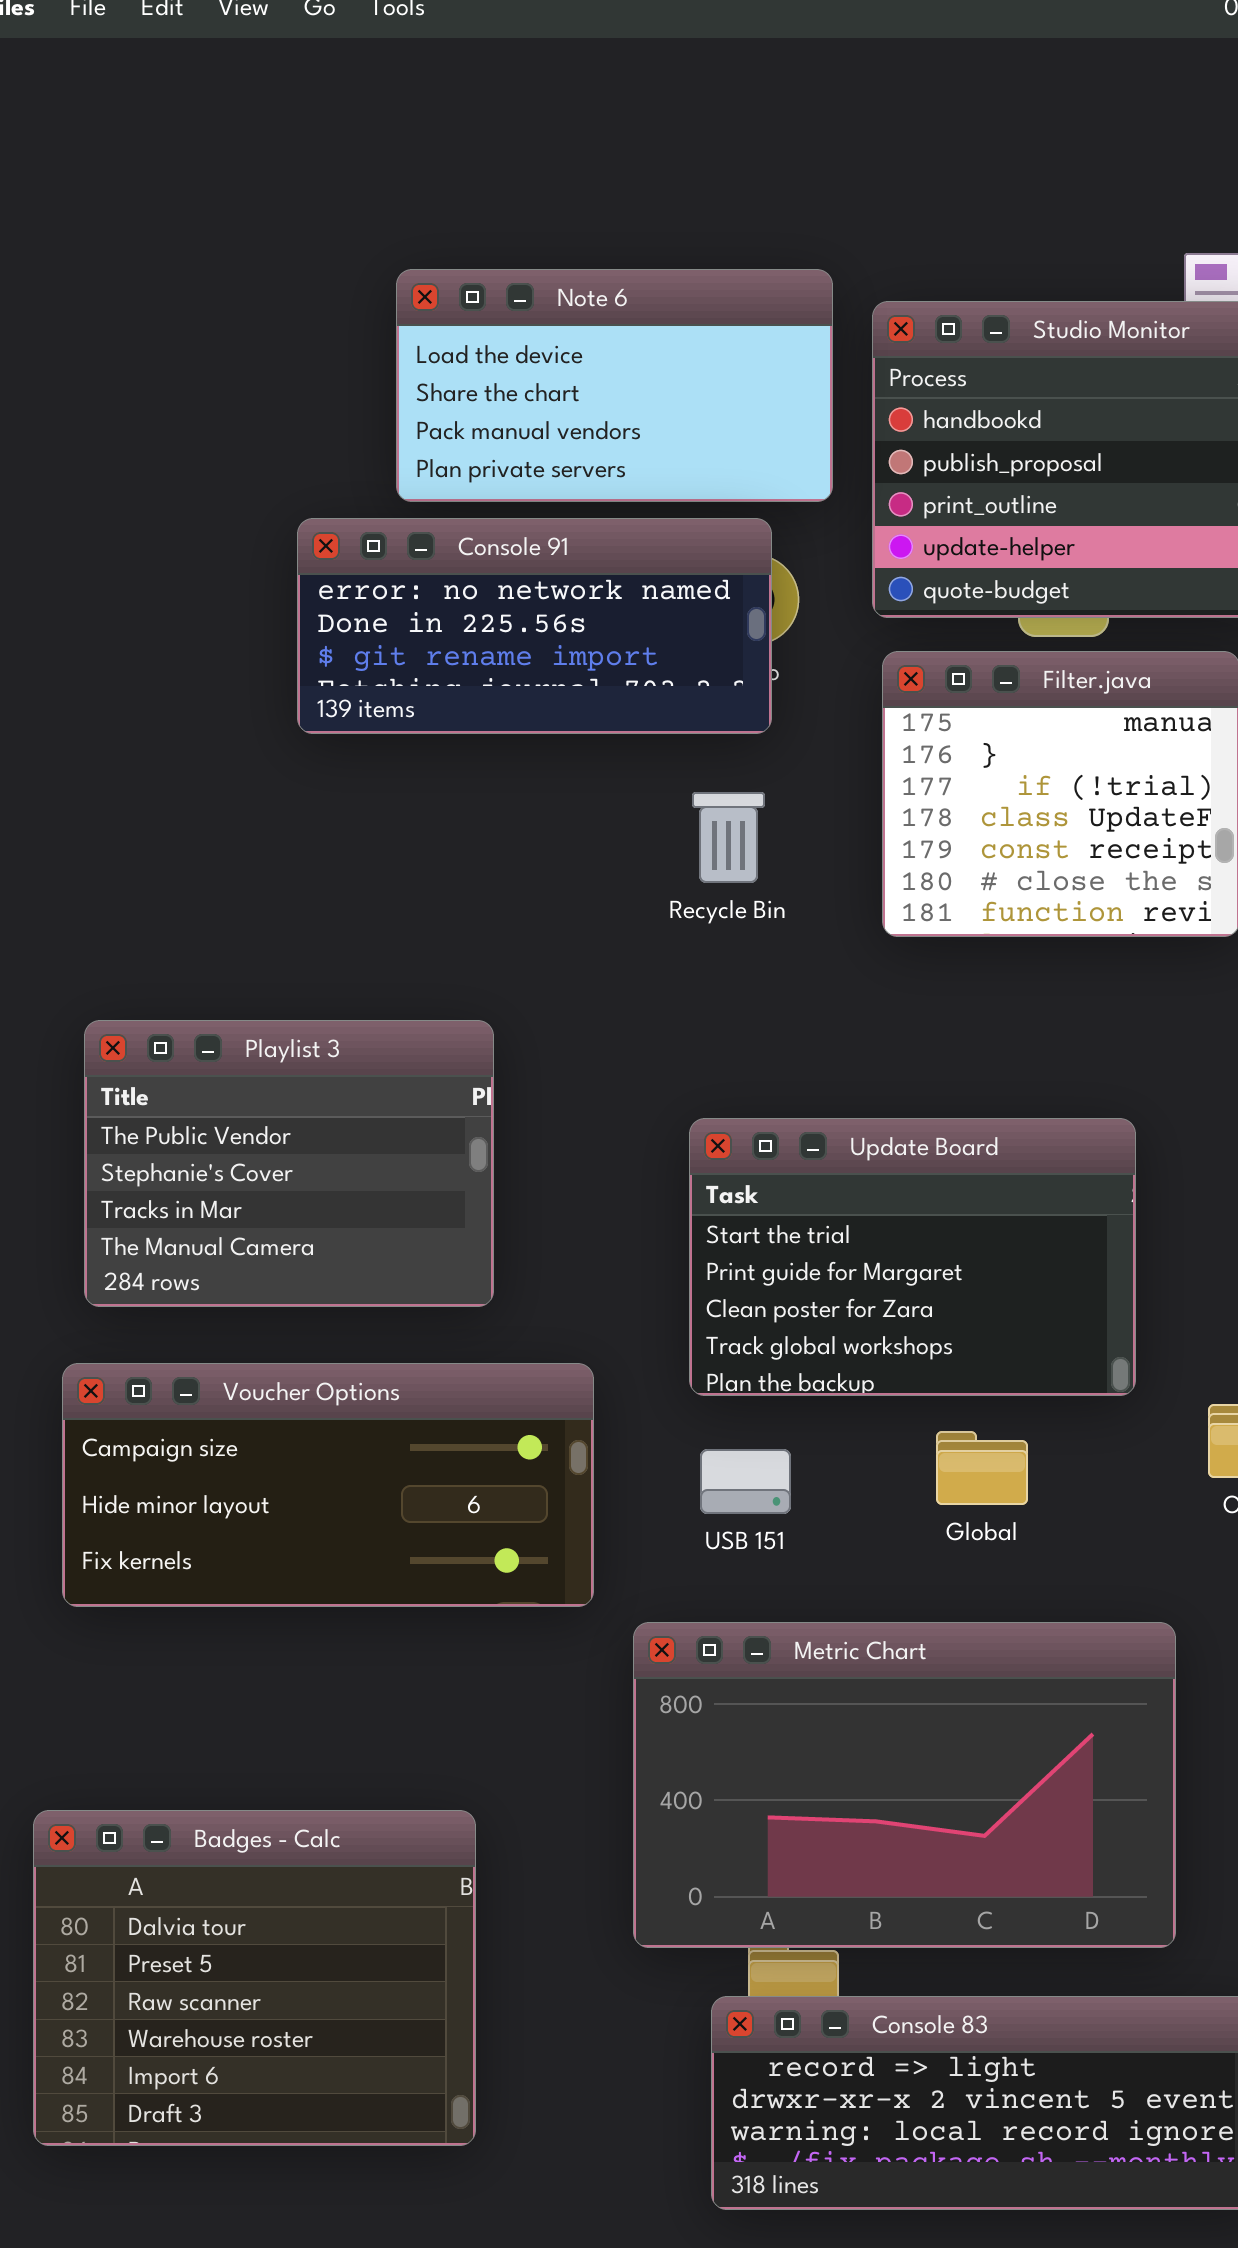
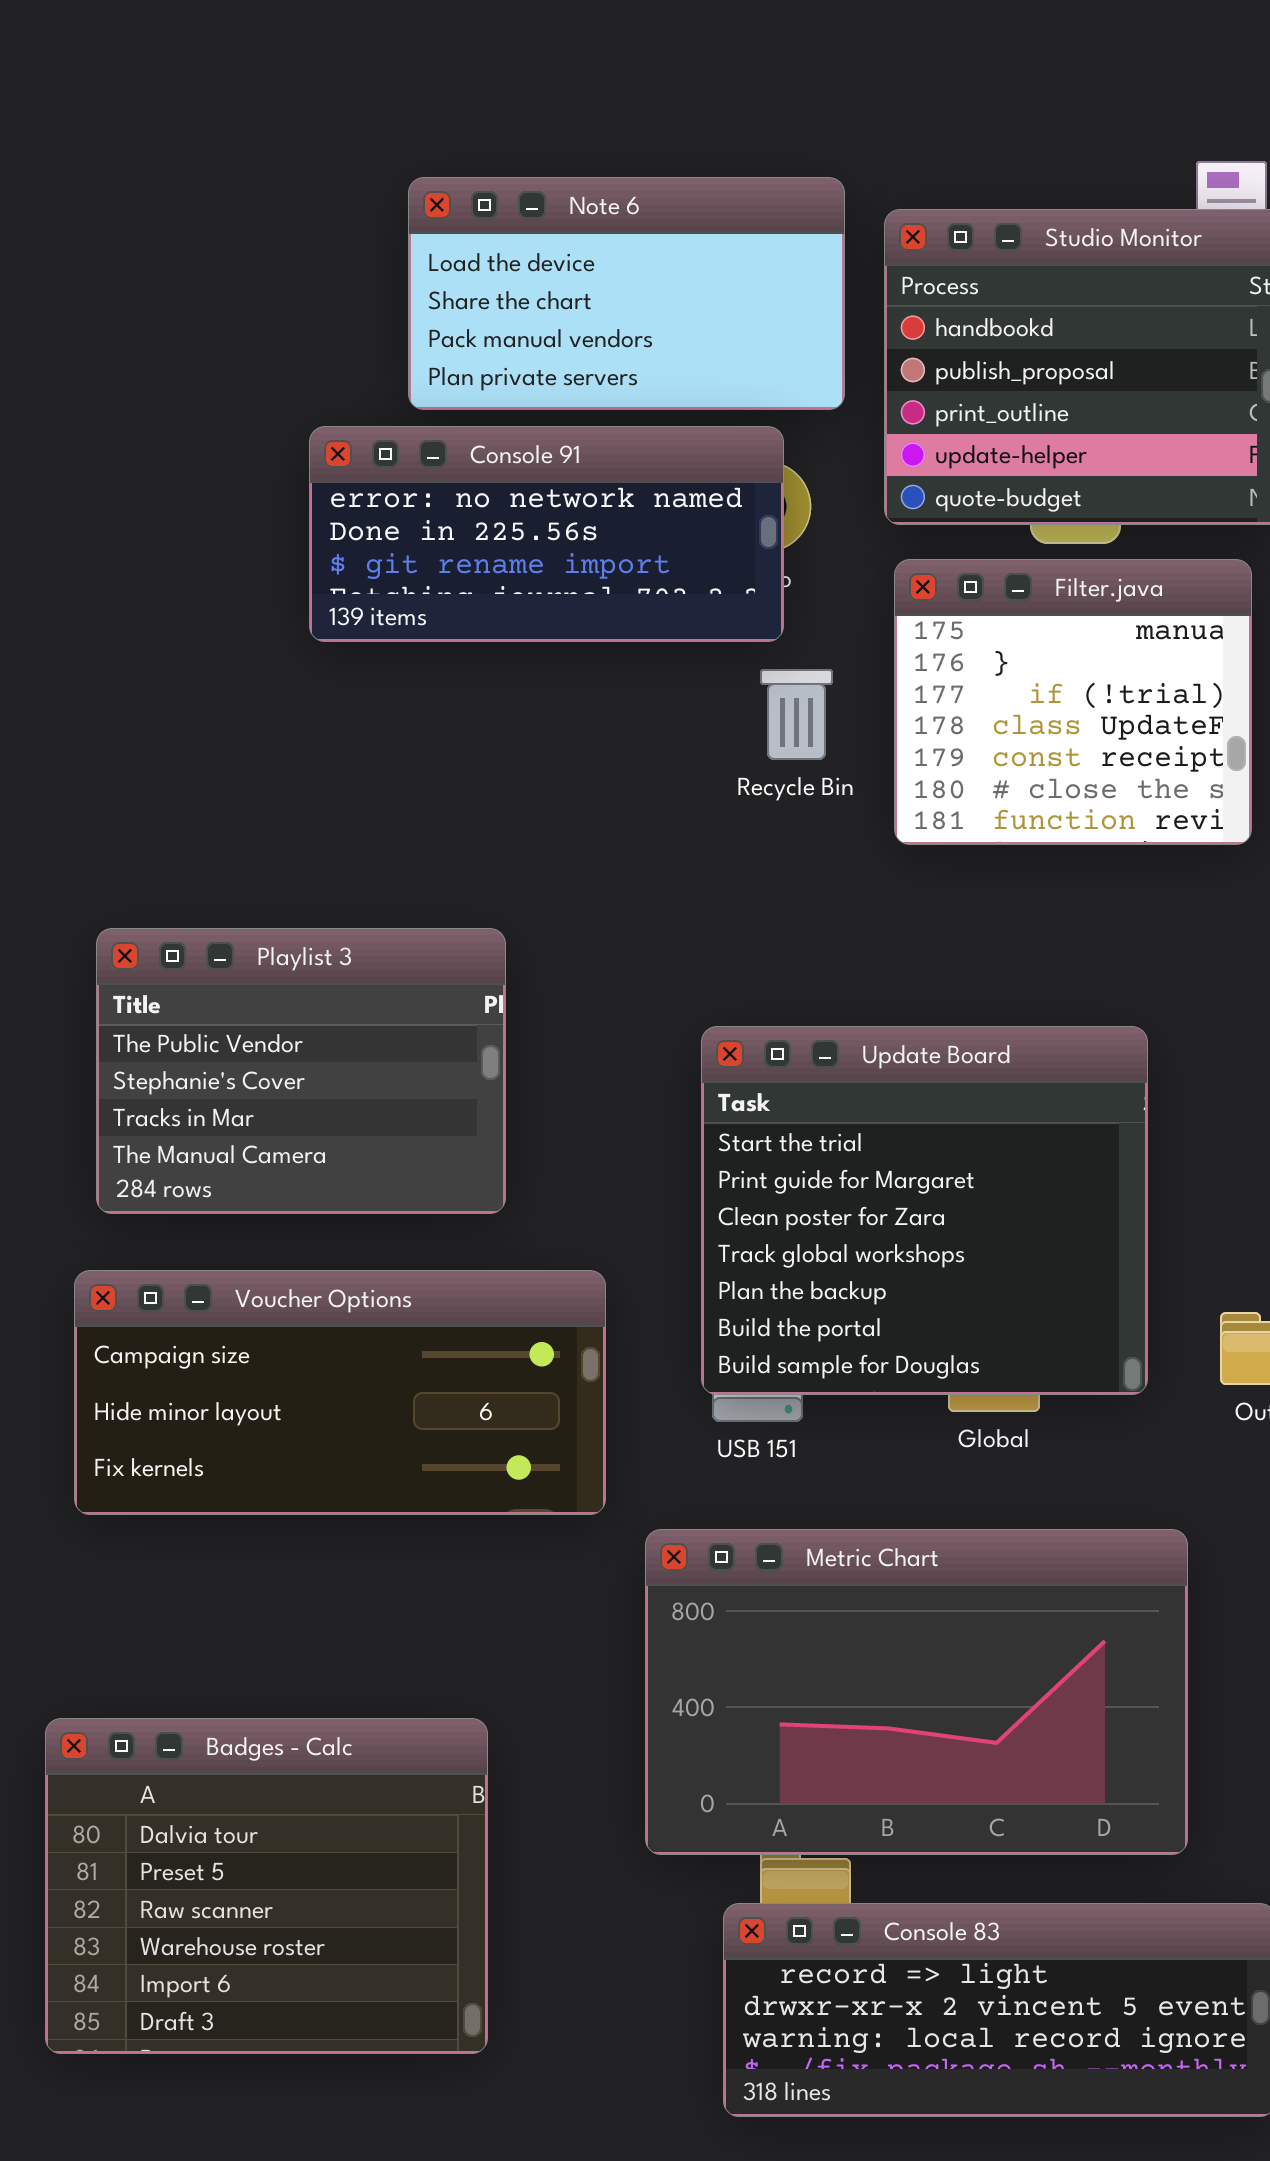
Recycle Bin: [692,792,765,883] -> [760,669,833,760], moved
Update Board: [689,1118,1136,1396] -> [701,1026,1148,1395], resized

